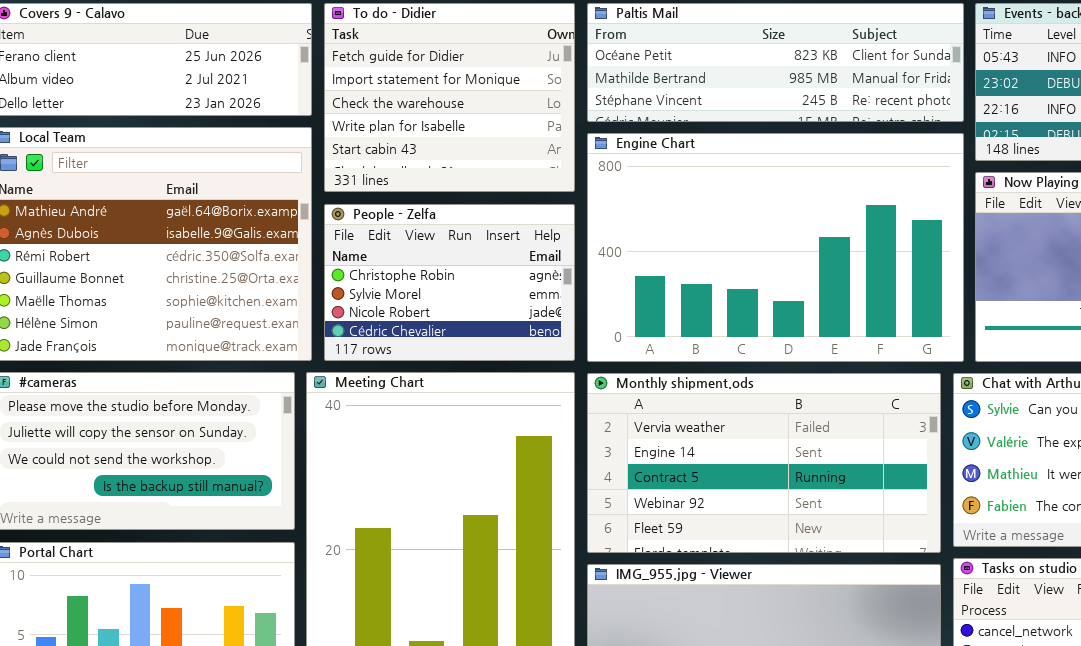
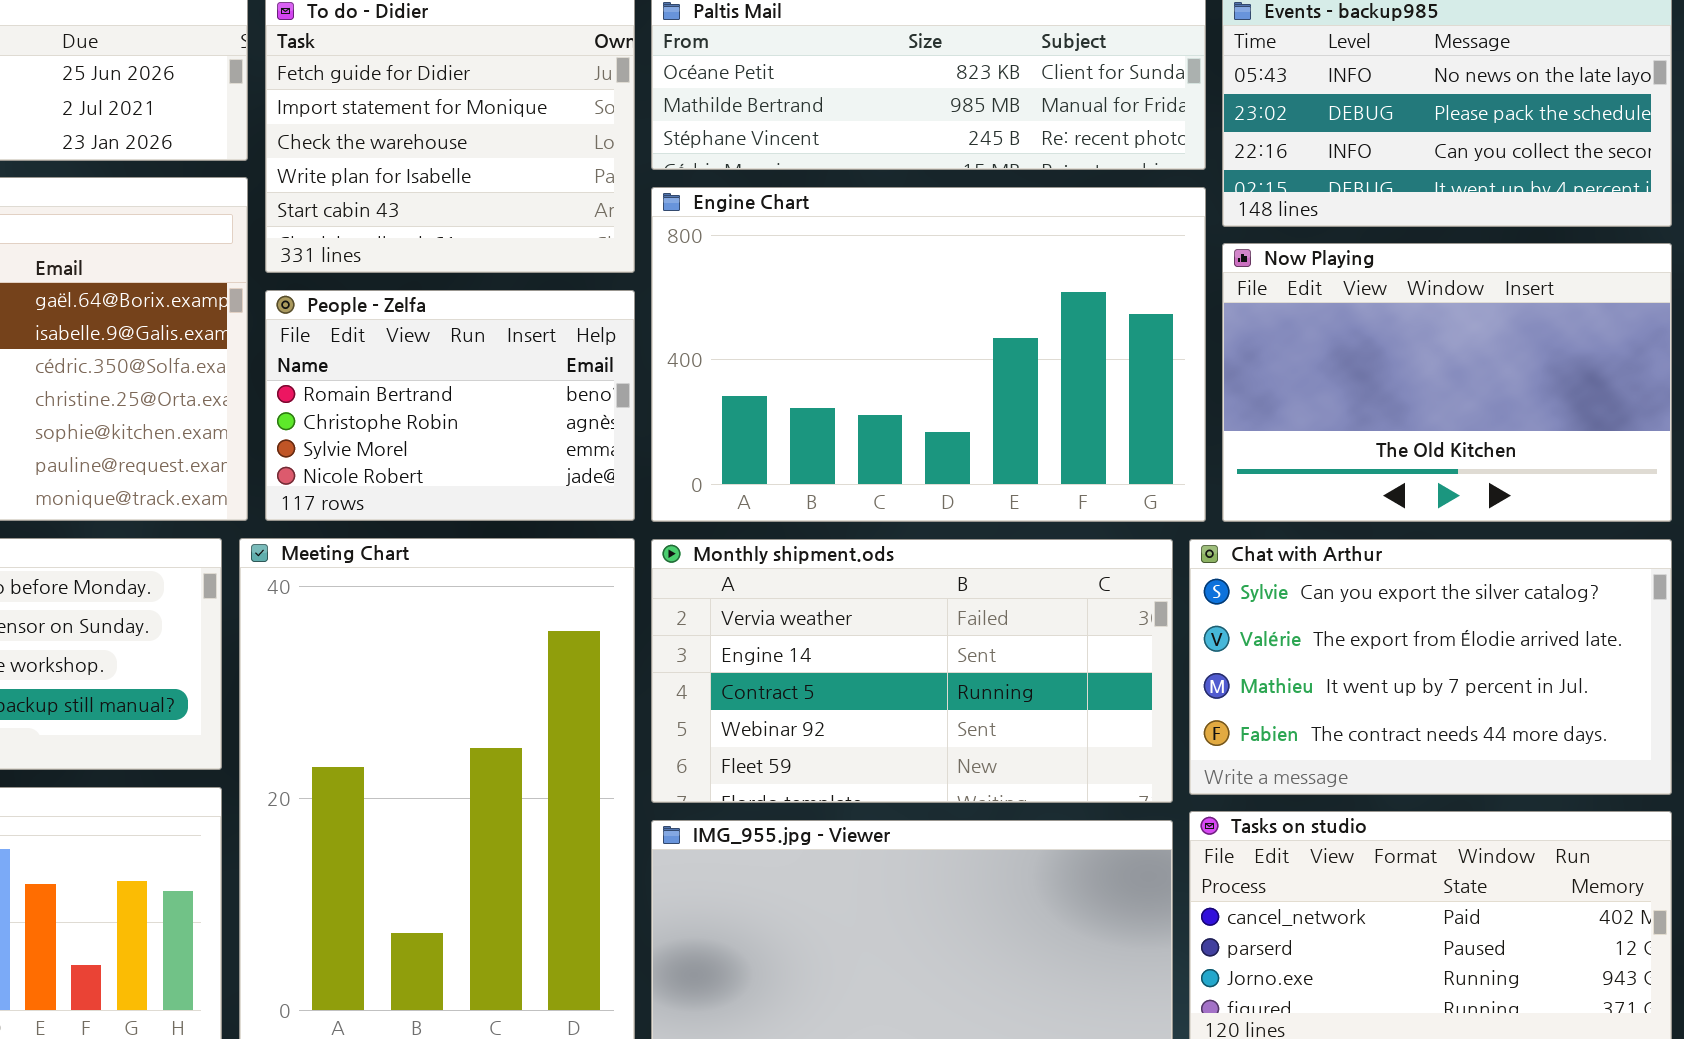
People - Zelfa: [324,204,575,361] -> [265,290,635,521], scrolled up 1 row

